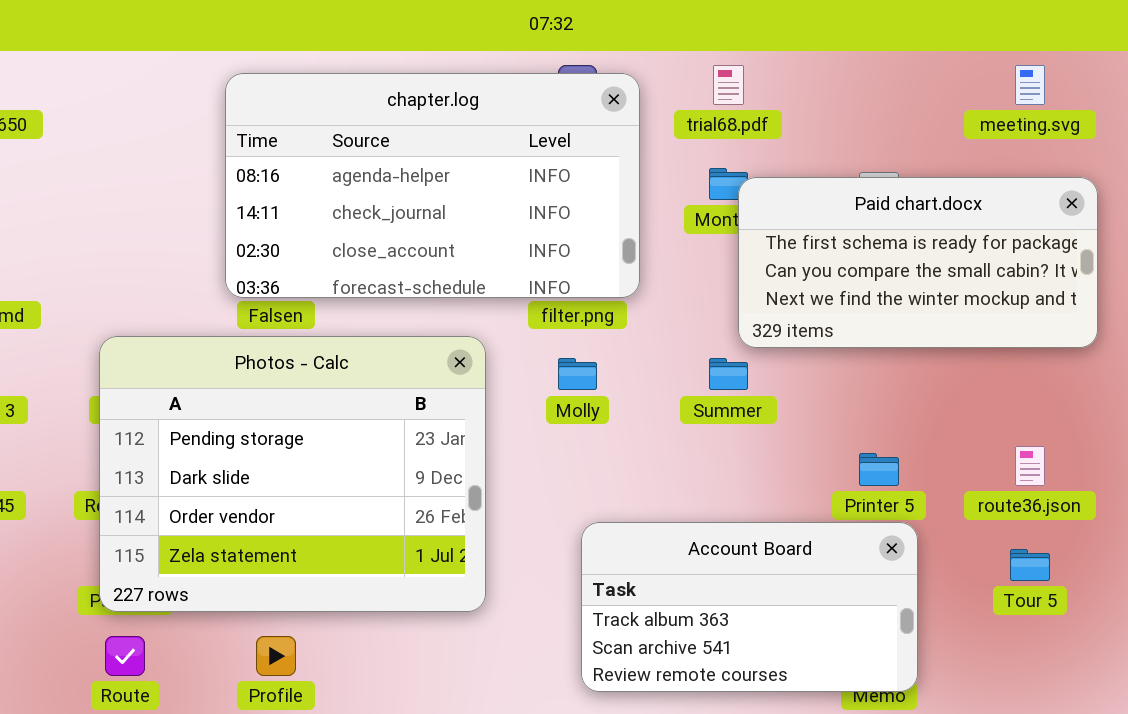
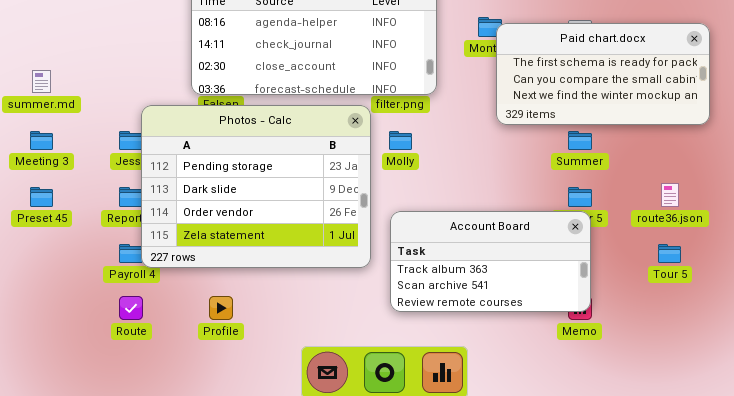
Photos - Calc: [99,336,486,612] -> [141,105,371,268], moved
Summer: [709,358,748,390] -> [568,131,592,150], moved
Account Board: [581,522,918,692] -> [390,211,591,312], moved

